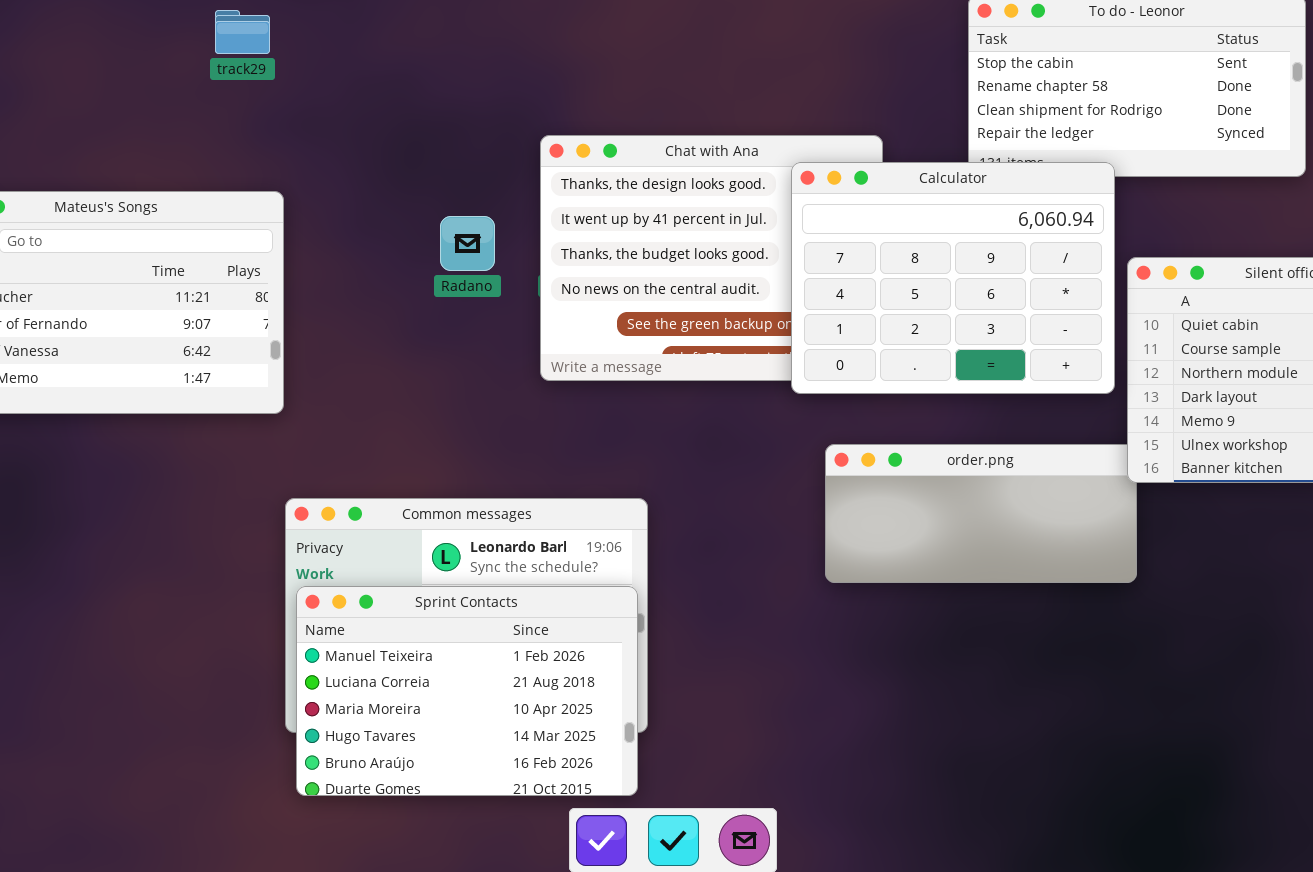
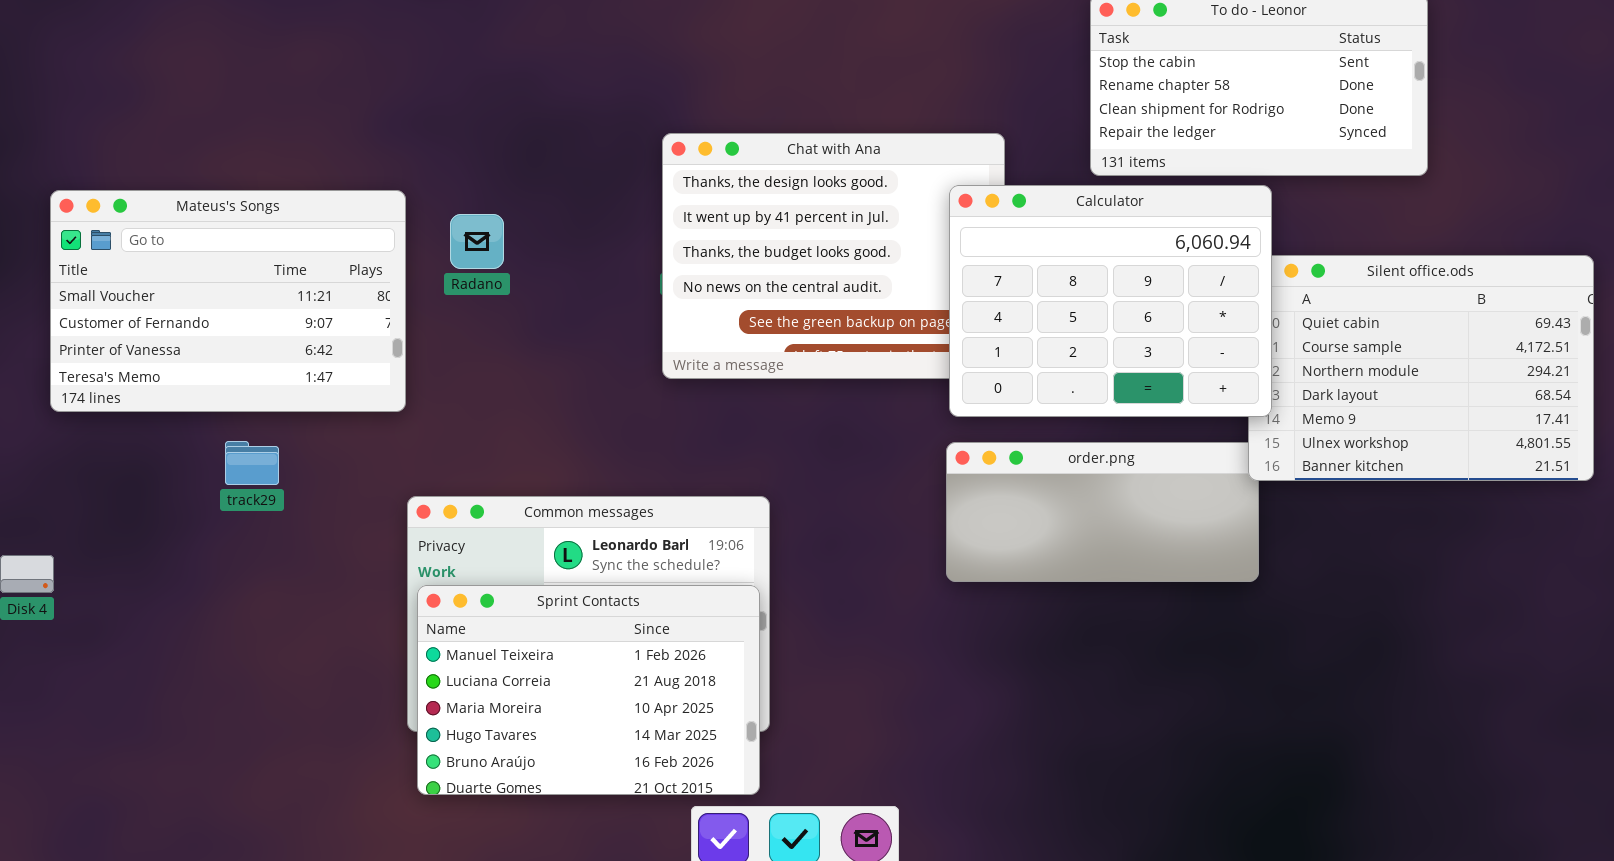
track29: [215,10,270,54] -> [225,441,279,485], moved
Calculator: [791,162,1115,394] -> [949,185,1272,417], moved
Radano: [440,216,495,271] -> [450,214,504,269], moved

